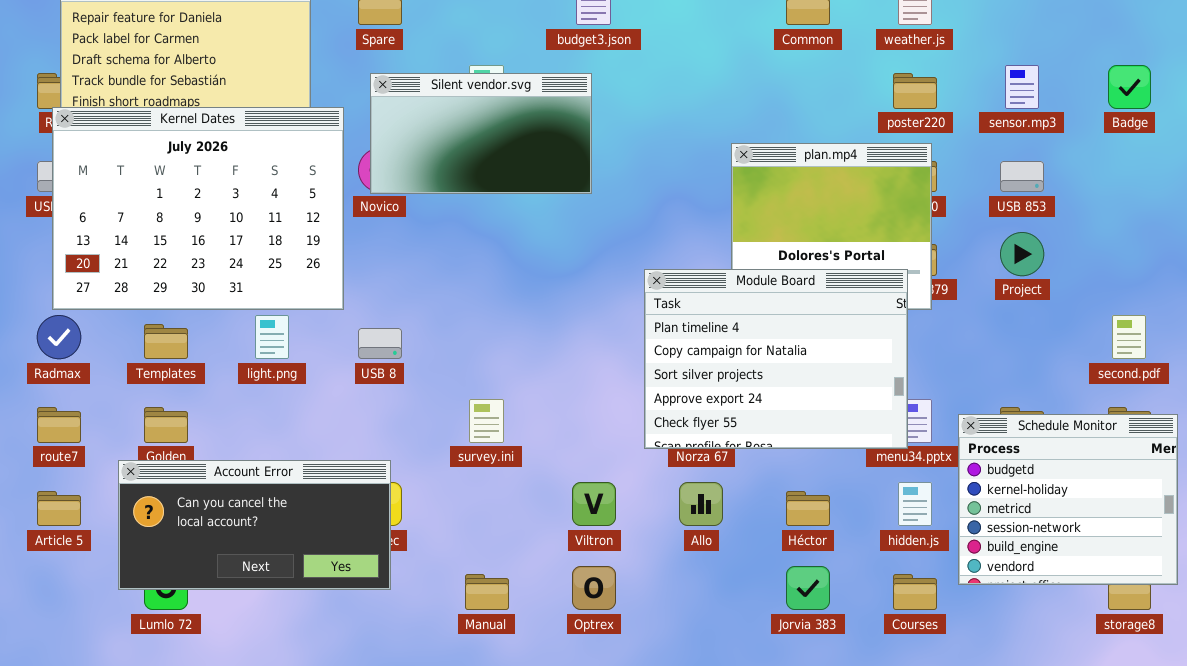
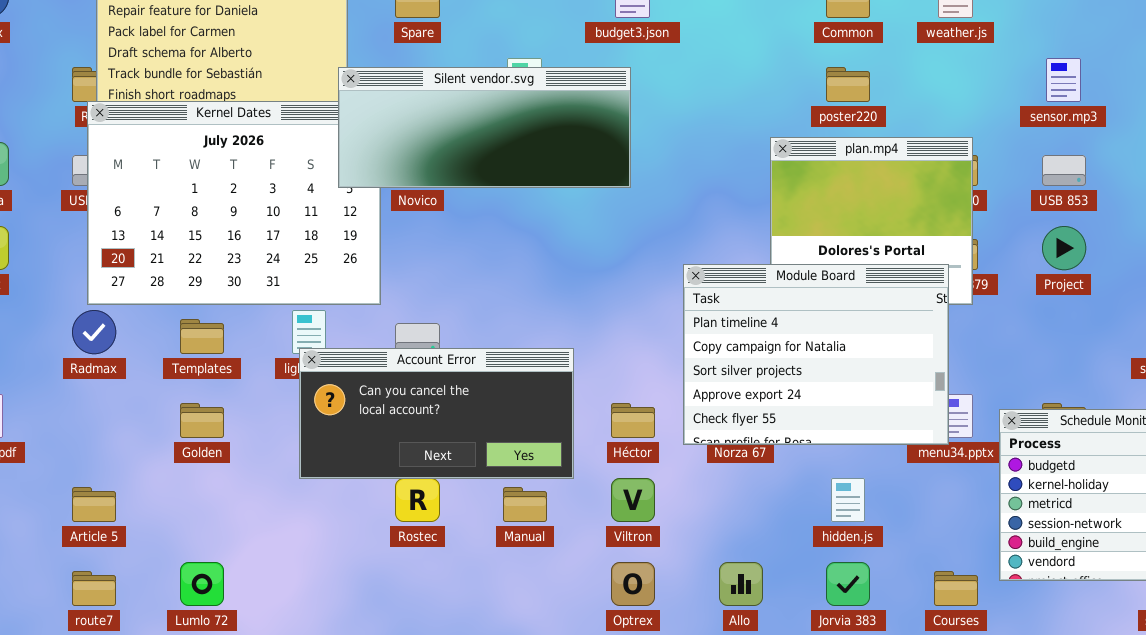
Silent vendor.svg: [370,73,592,194] -> [338,67,631,188], resized
poster220: [893,73,937,109] -> [826,67,870,102], moved
route7: [37,407,81,443] -> [72,571,116,606], moved
Account Error: [118,460,391,590] -> [299,348,574,479], moved
Allo: [679,482,723,526] -> [719,562,763,606], moved
hidden.js: [898,482,932,526] -> [831,478,865,522], moved
Héctor: [786,491,830,526] -> [611,403,655,438], moved
Manual: [465,574,509,610] -> [503,487,547,522], moved

